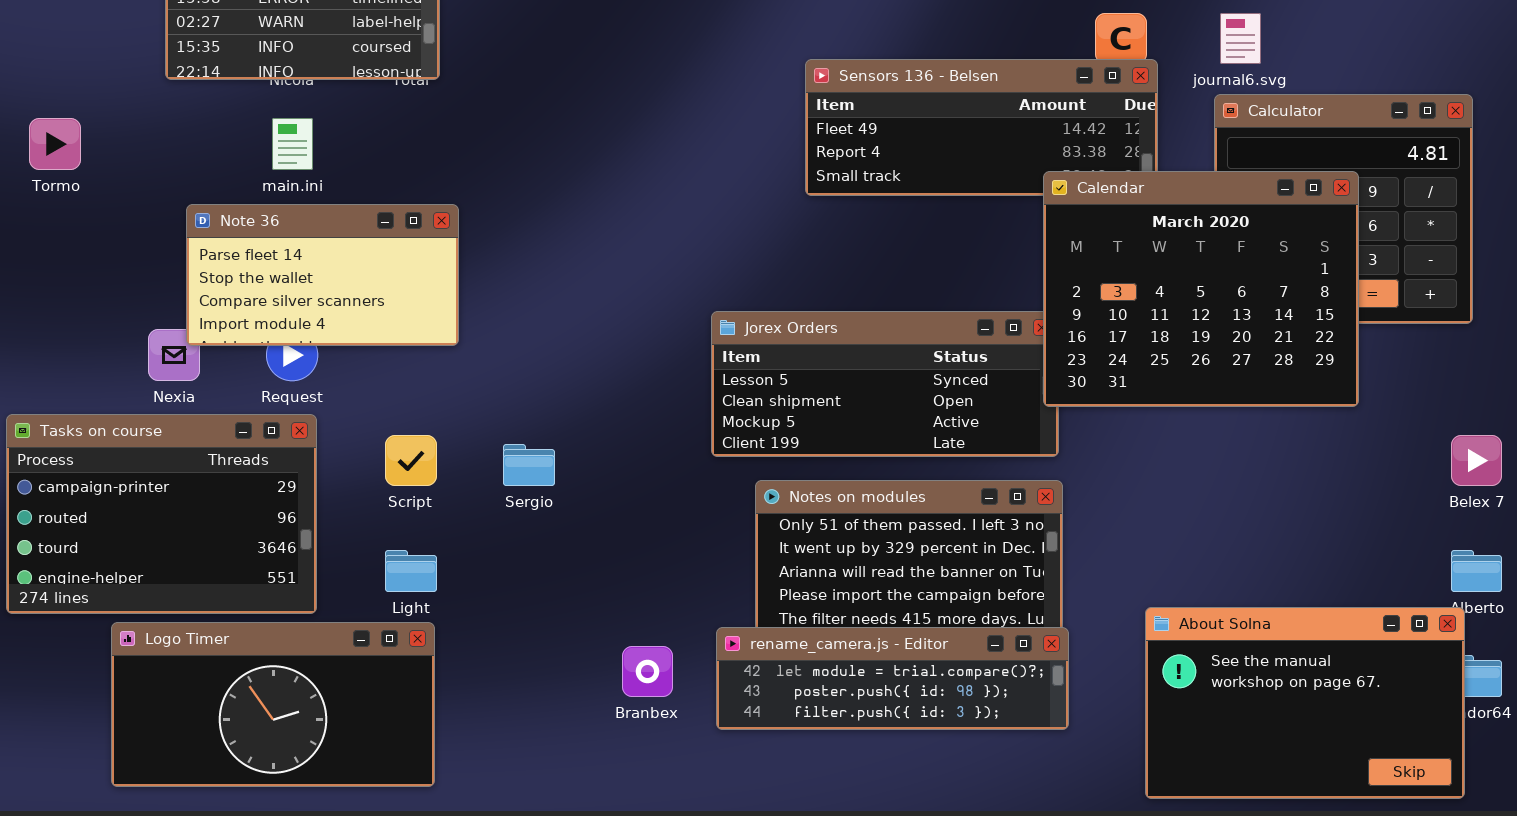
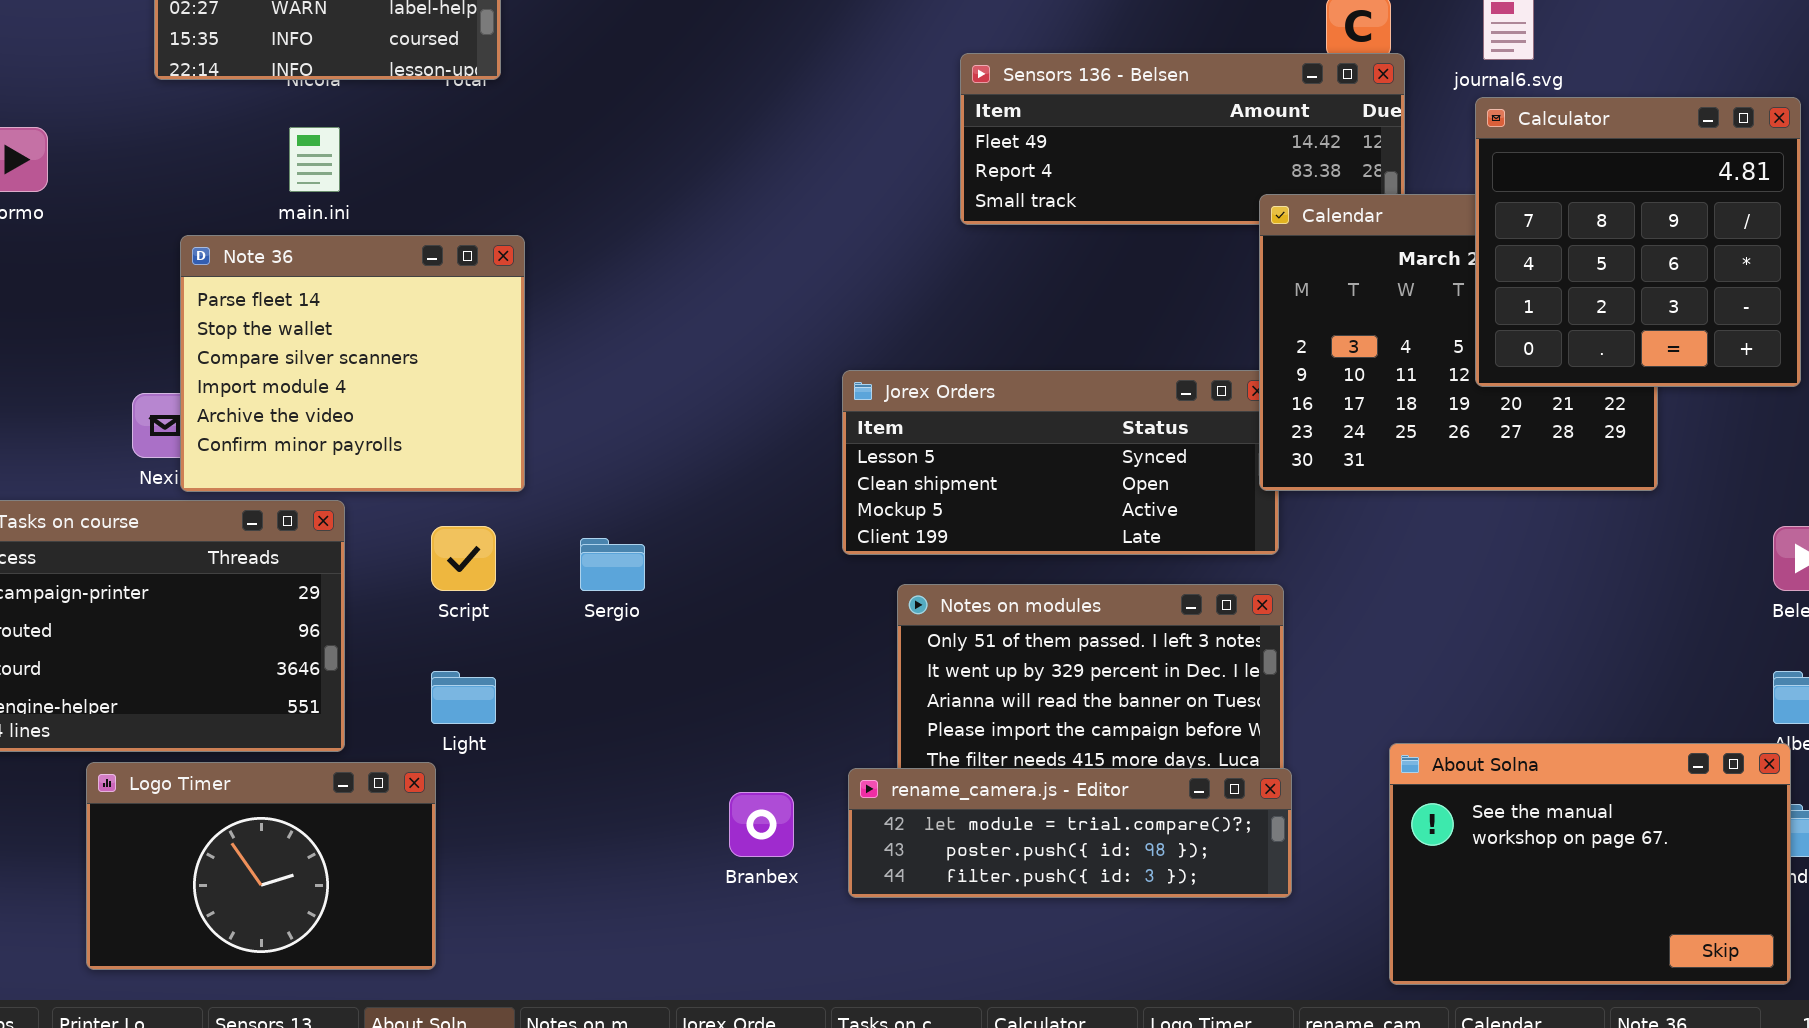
Calculator: [1214,94,1473,324] -> [1475,97,1801,387], raised
Note 36: [186,204,459,346] -> [180,235,525,492], resized
Logo Timer: [111,622,435,787] -> [86,762,436,970], resized

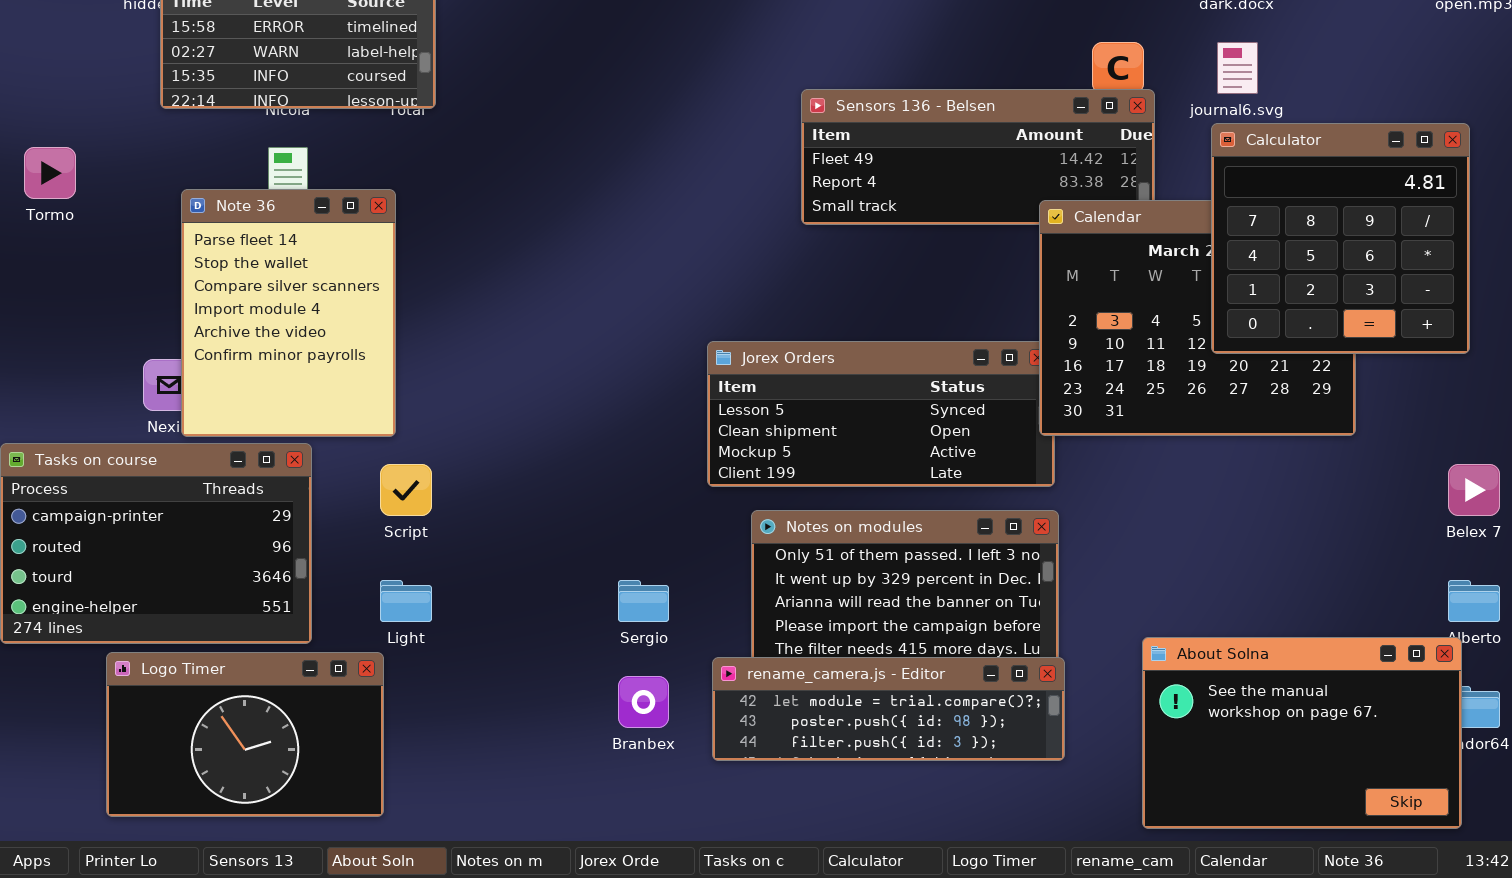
Note 36: [180,235,525,492] -> [181,189,396,437], resized
Sergio: [580,538,645,591] -> [618,580,669,622], moved

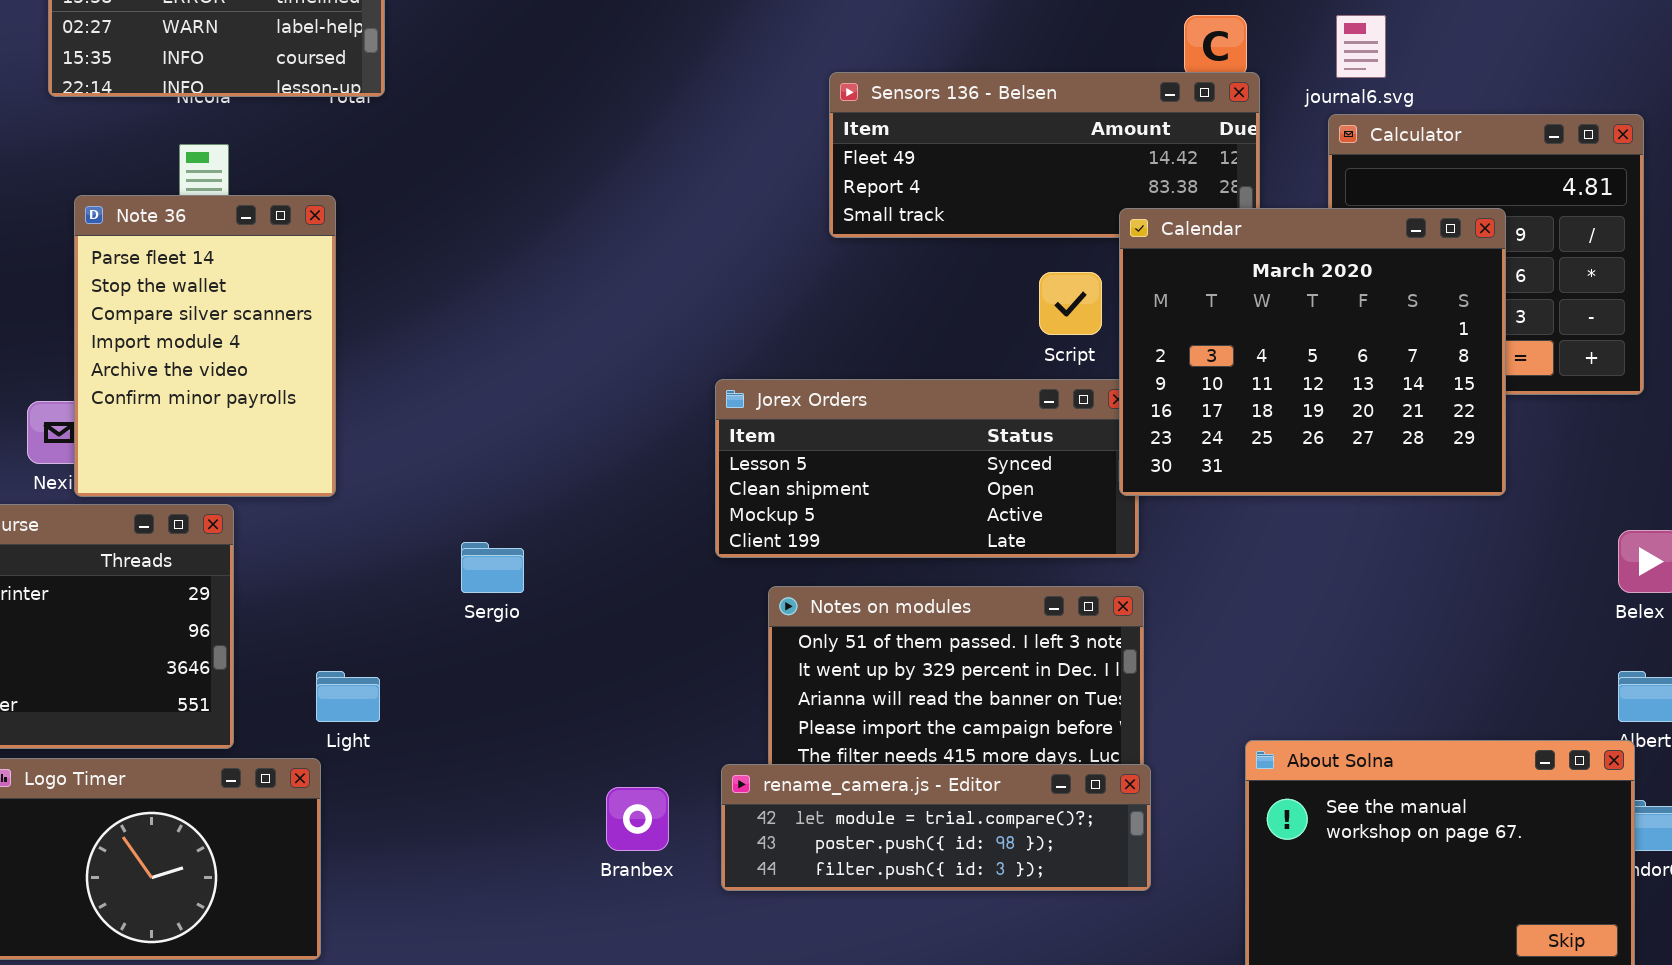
Calendar: [1039,200,1356,436] -> [1119,208,1506,496], raised
Script: [380,464,432,516] -> [1039,272,1102,335], moved
Sergio: [618,580,669,622] -> [461,542,524,593], moved

